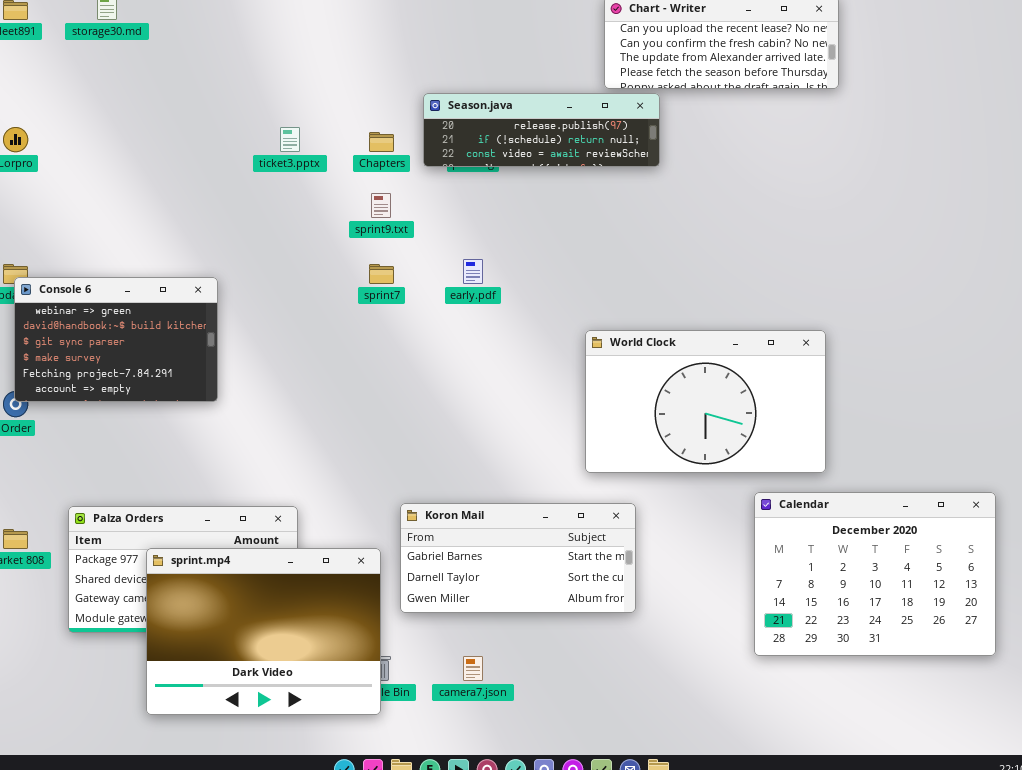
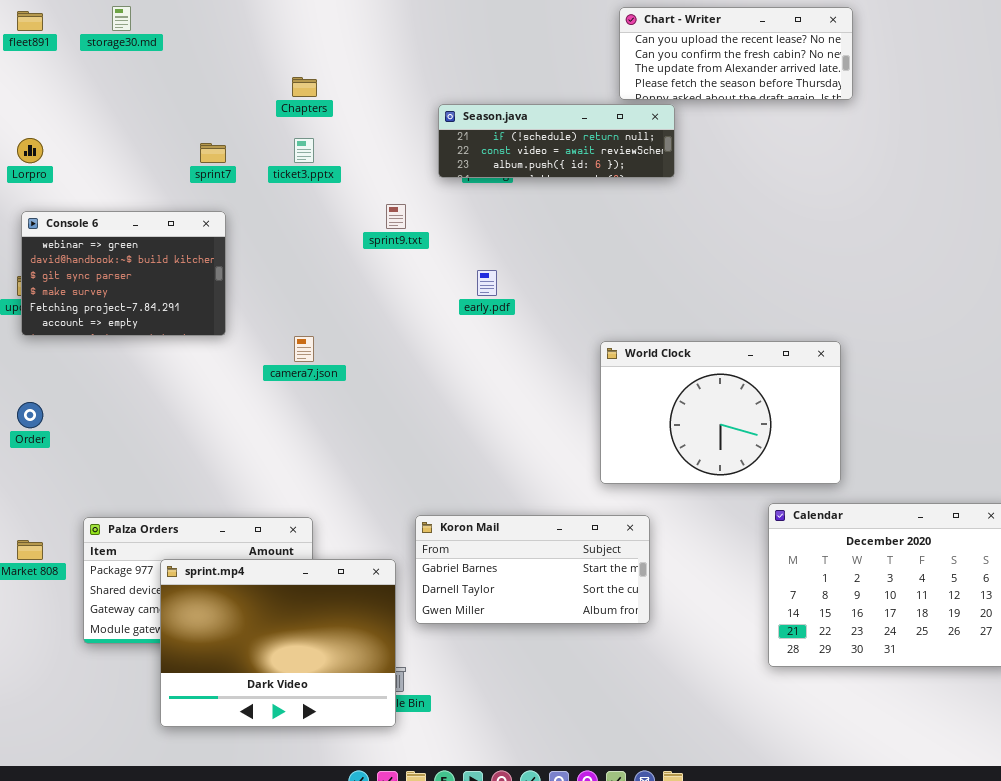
Season.java: [423,93,660,167] -> [438,104,675,178], scrolled down 1 row
Chapters: [369,132,394,152] -> [292,77,317,97], moved
sprint7: [369,264,394,284] -> [200,143,226,163], moved
Console 6: [14,277,218,402] -> [21,211,226,336], moved
camera7.json: [463,656,483,681] -> [294,336,314,362], moved

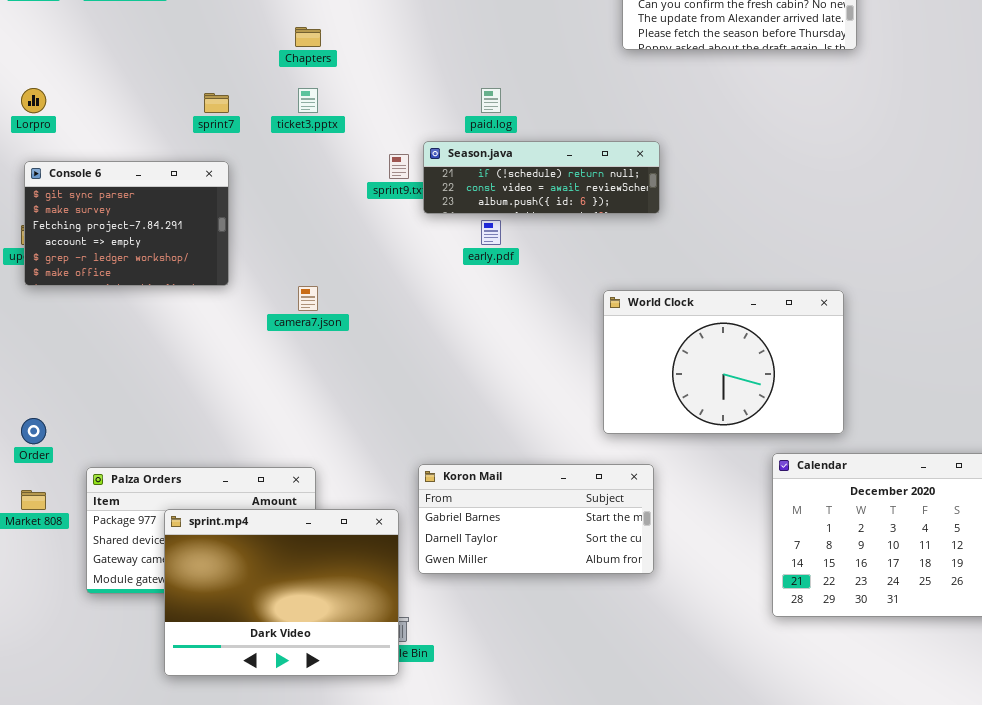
Season.java: [438,104,675,178] -> [423,141,660,214], moved
Console 6: [21,211,226,336] -> [24,161,229,286], scrolled down 2 rows
Order: [17,402,43,428] -> [21,418,46,444], moved

